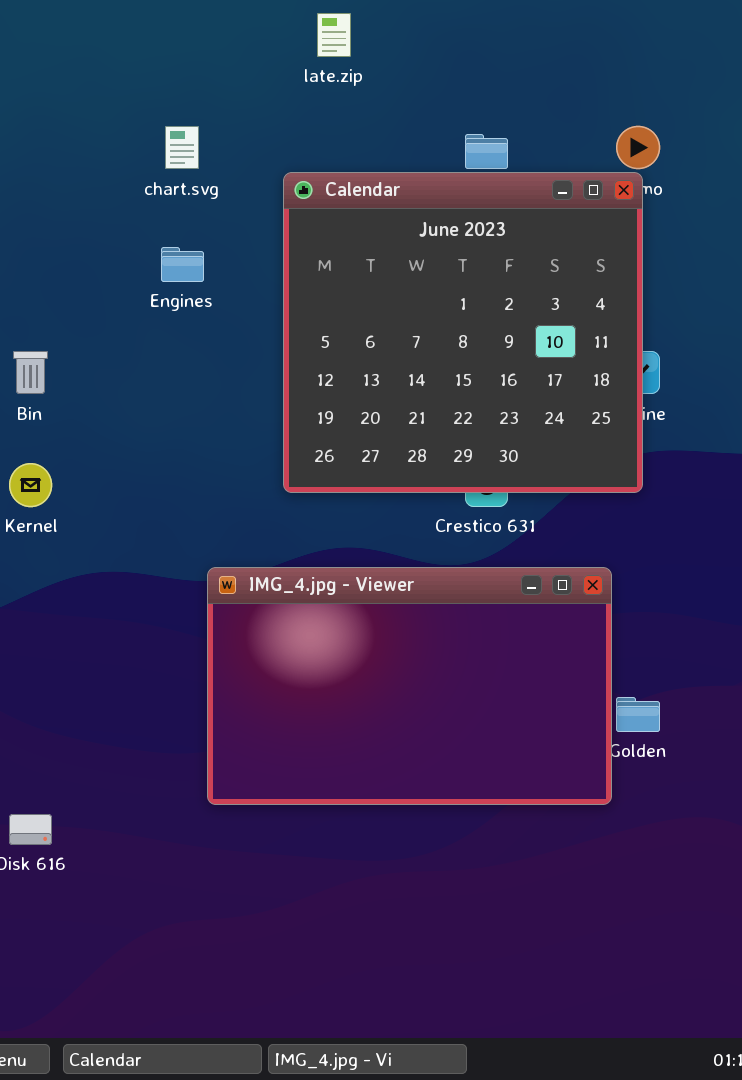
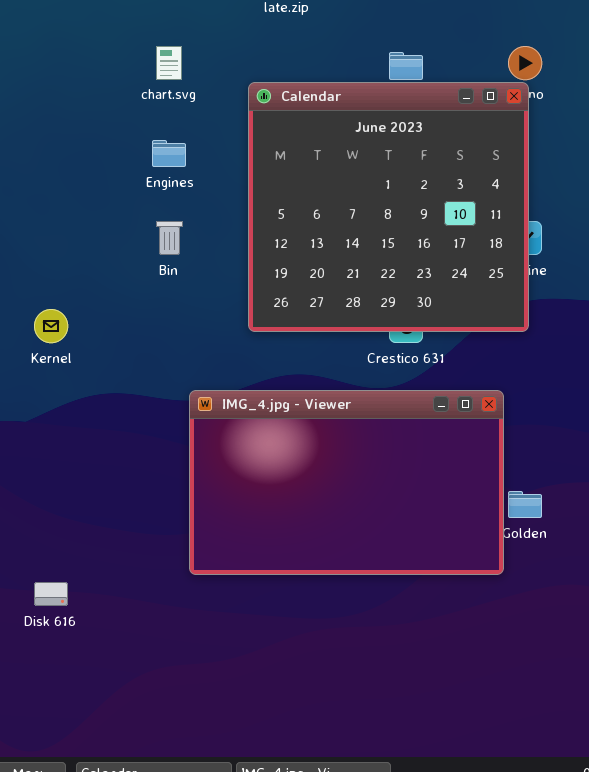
Bin: [13,351,48,394] -> [156,221,183,255], moved

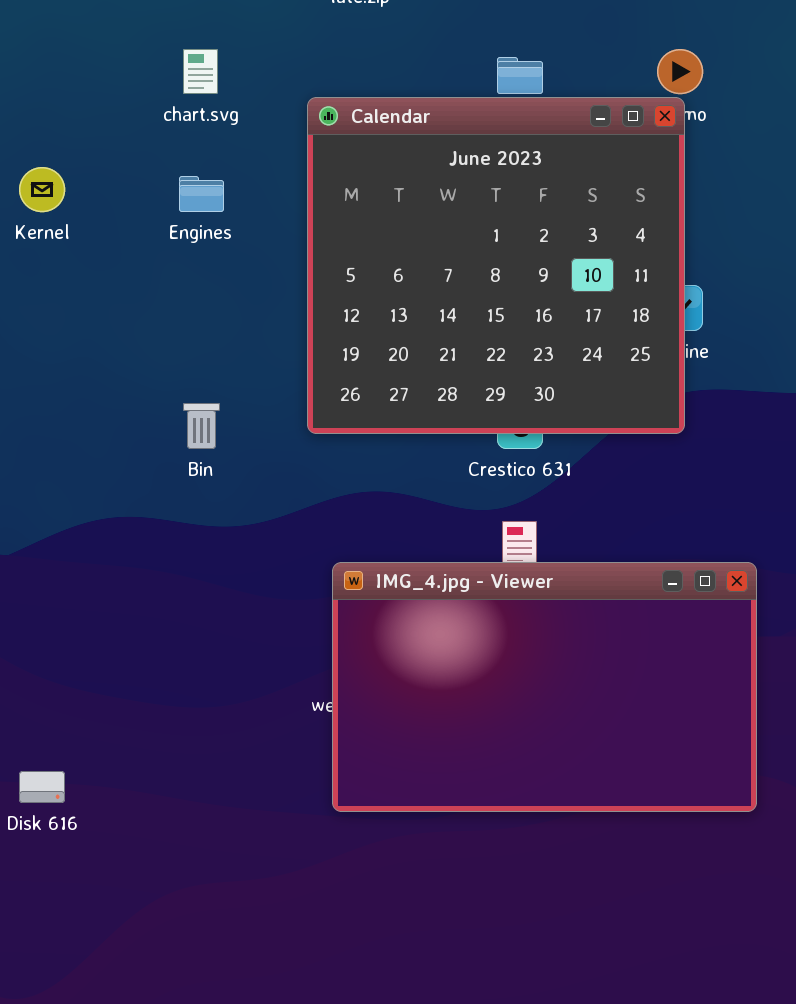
Bin: [156,221,183,255] -> [183,403,220,449], moved
Kernel: [34,309,68,343] -> [19,167,65,212], moved
IMG_4.jpg - Viewer: [189,390,504,575] -> [332,562,757,812], moved

